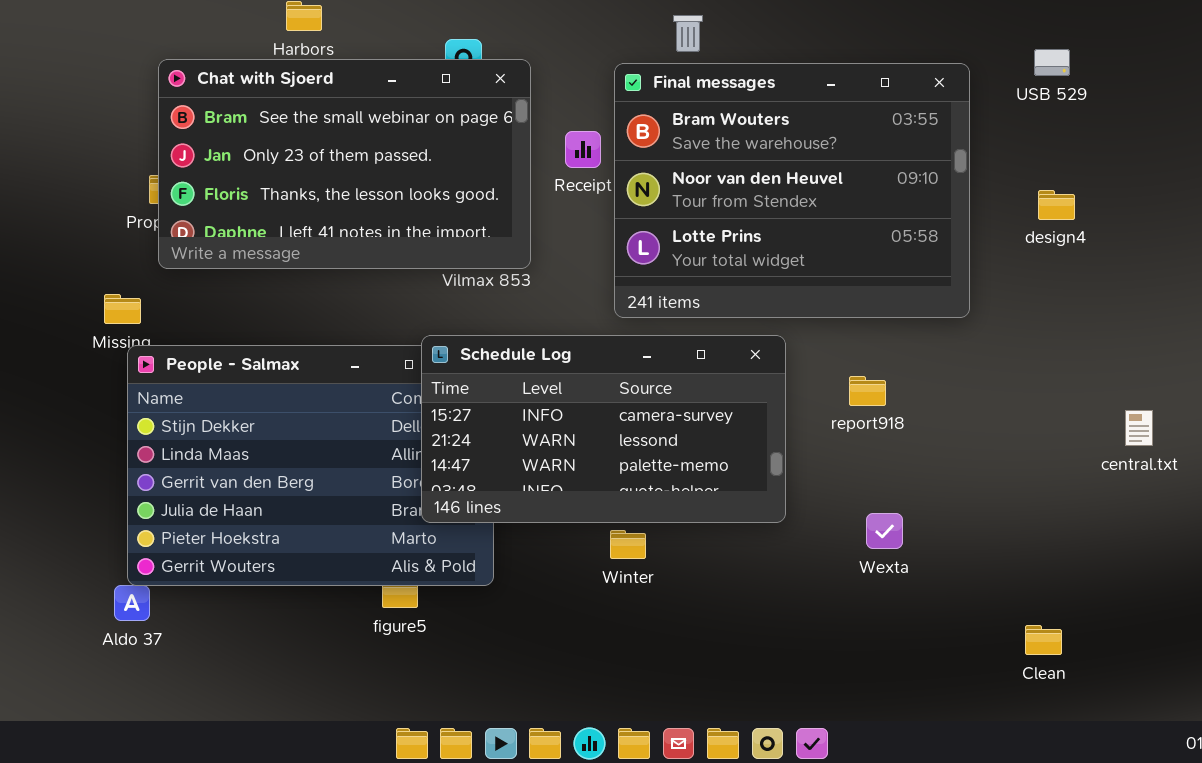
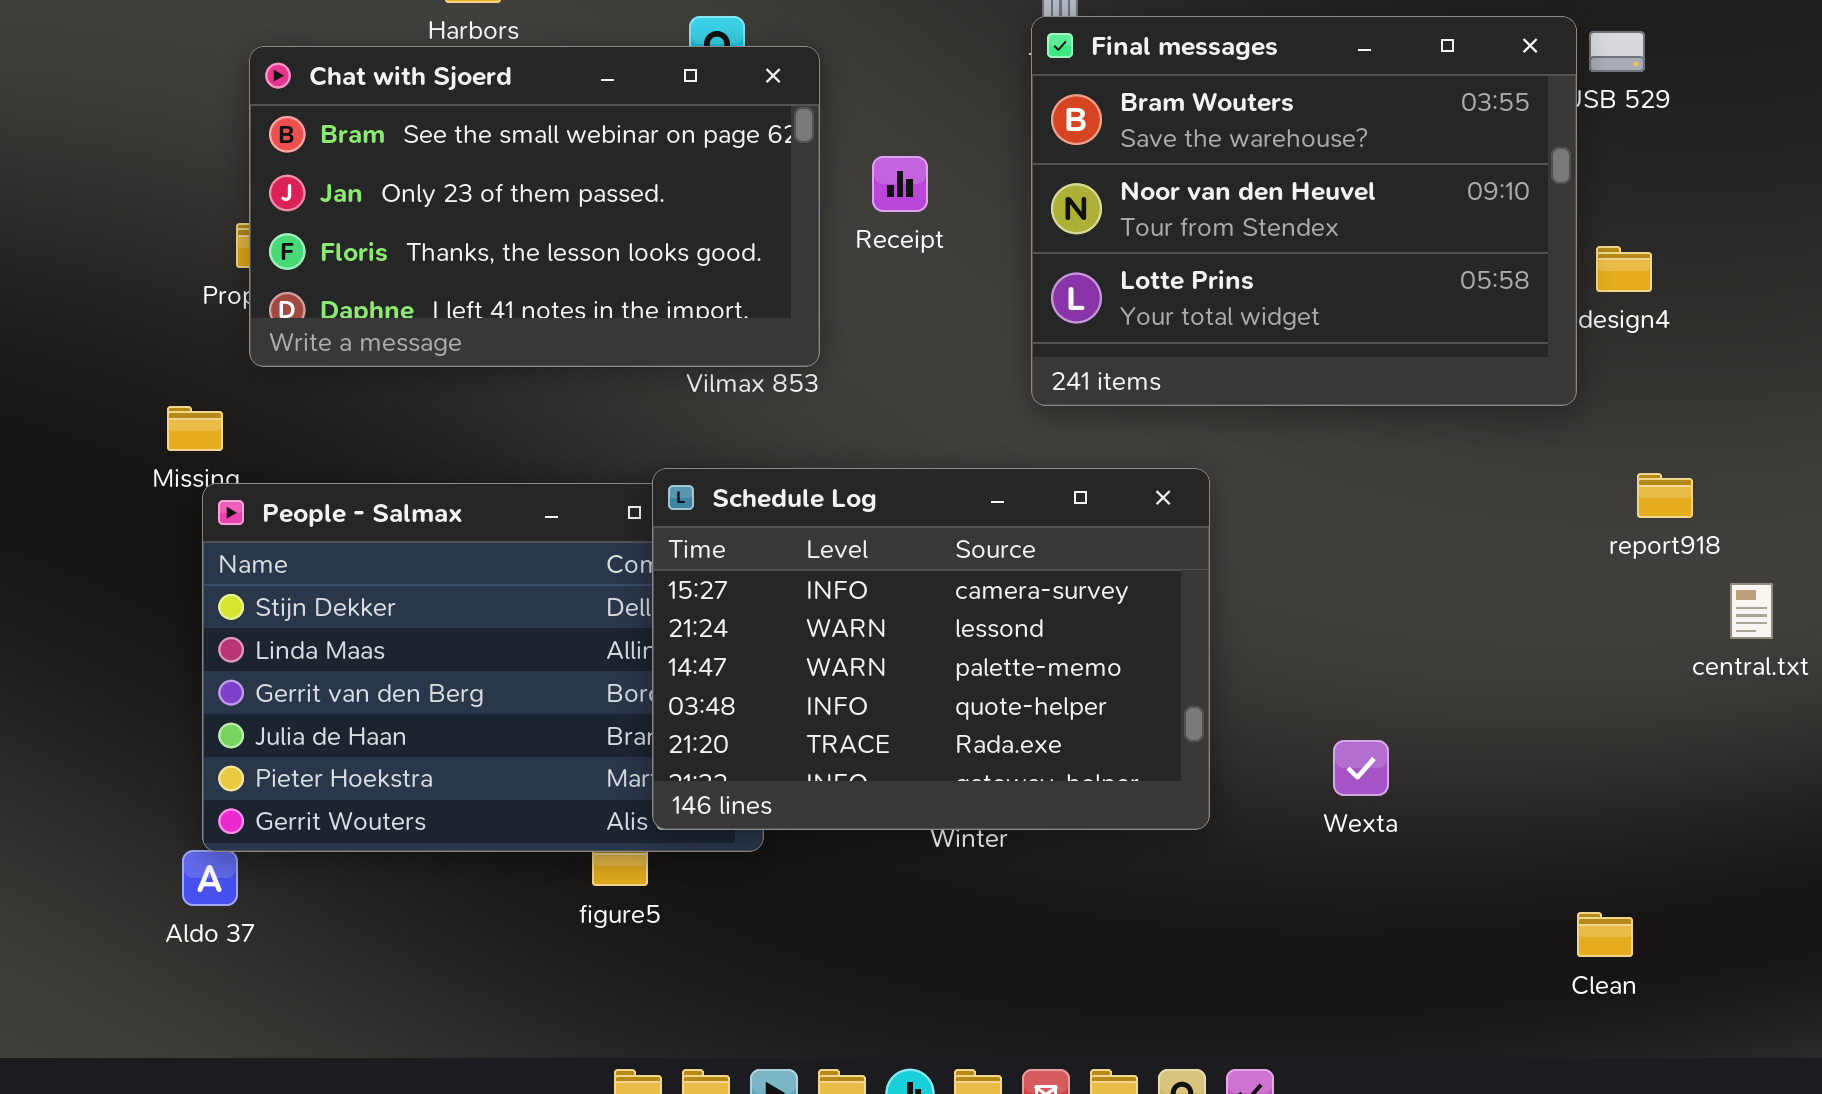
Final messages: [614,63,970,318] -> [1031,16,1577,406], moved
Schedule Log: [421,335,786,523] -> [652,468,1210,830], resized
report918: [849,376,886,406] -> [1637,473,1693,518], moved

